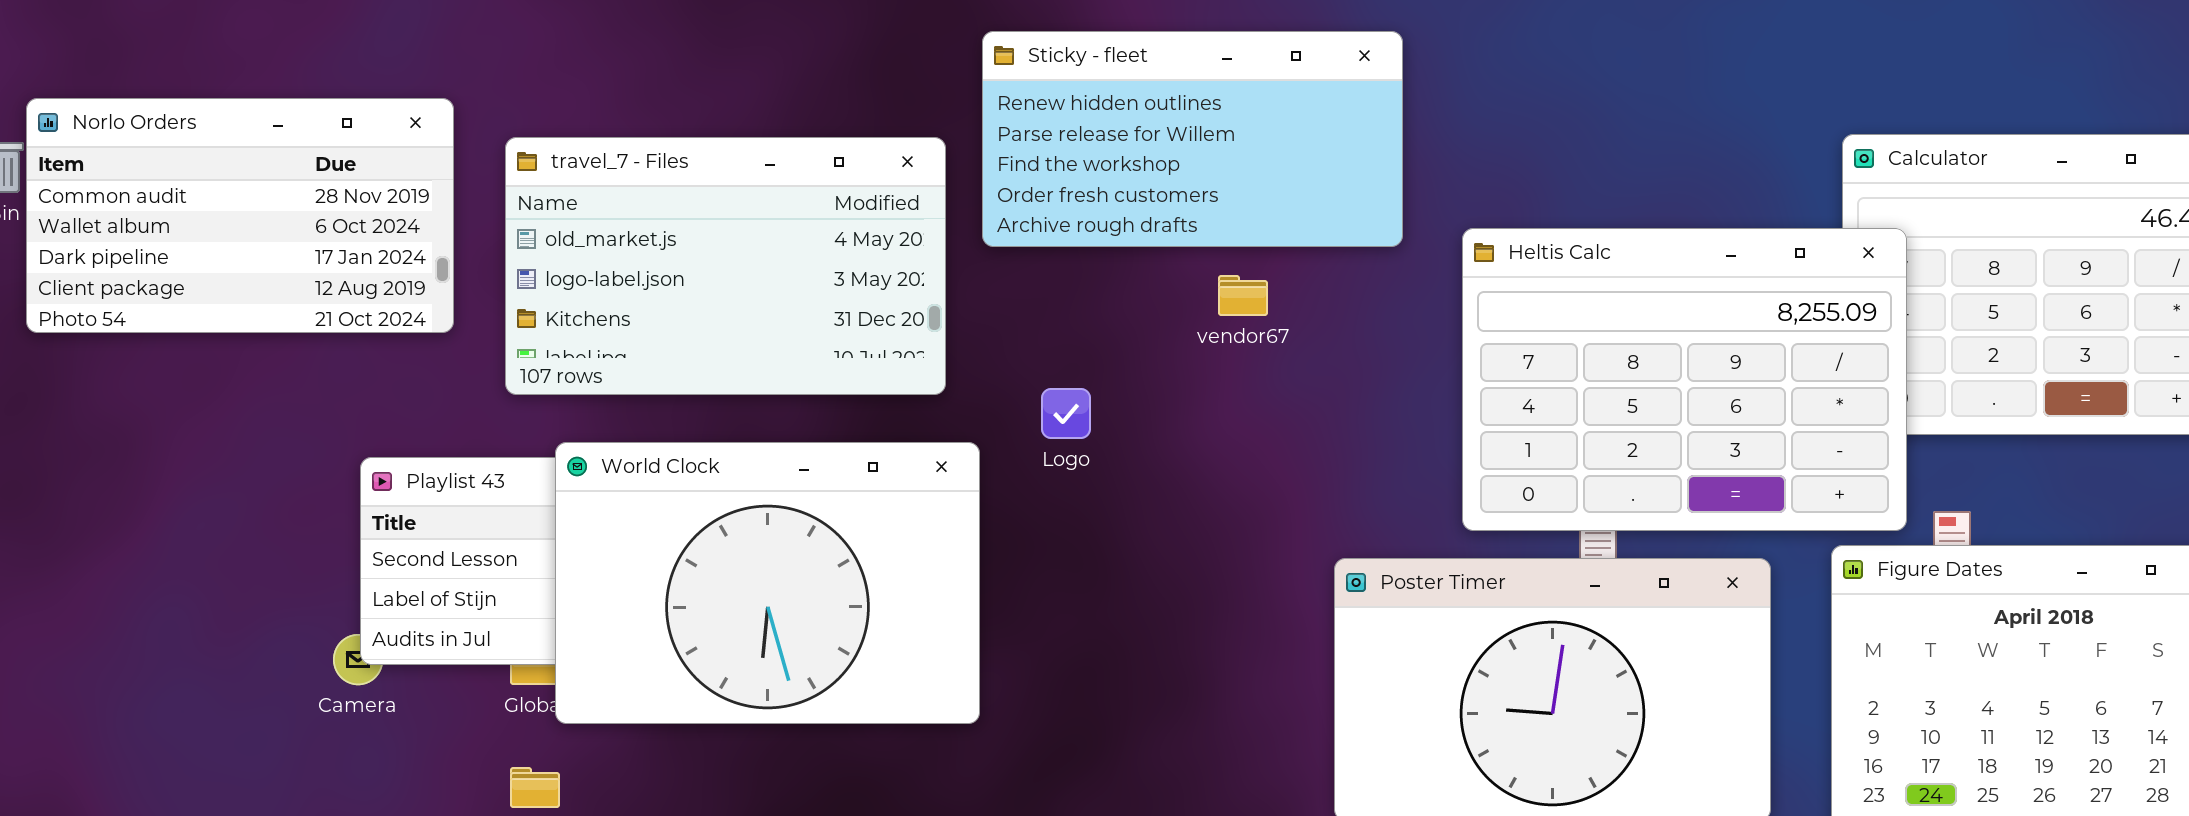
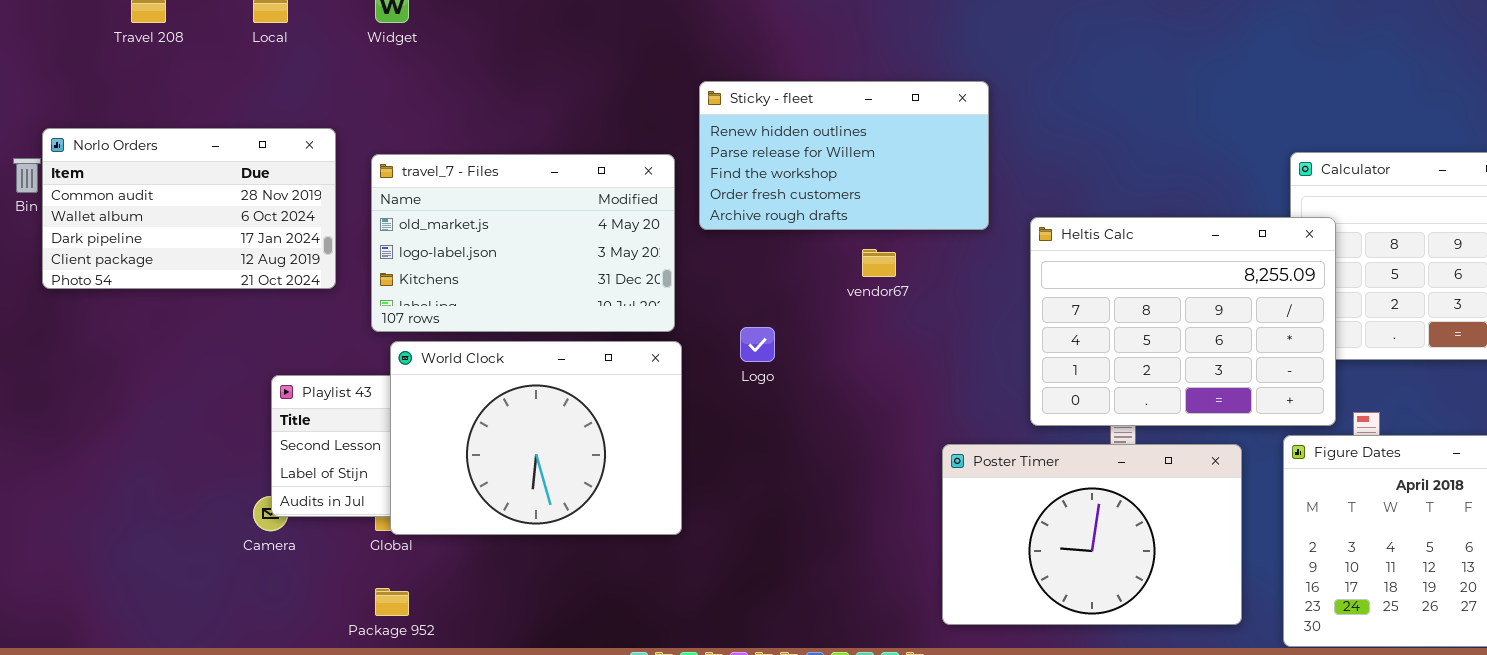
World Clock: [555,442,980,724] -> [390,341,682,535], moved

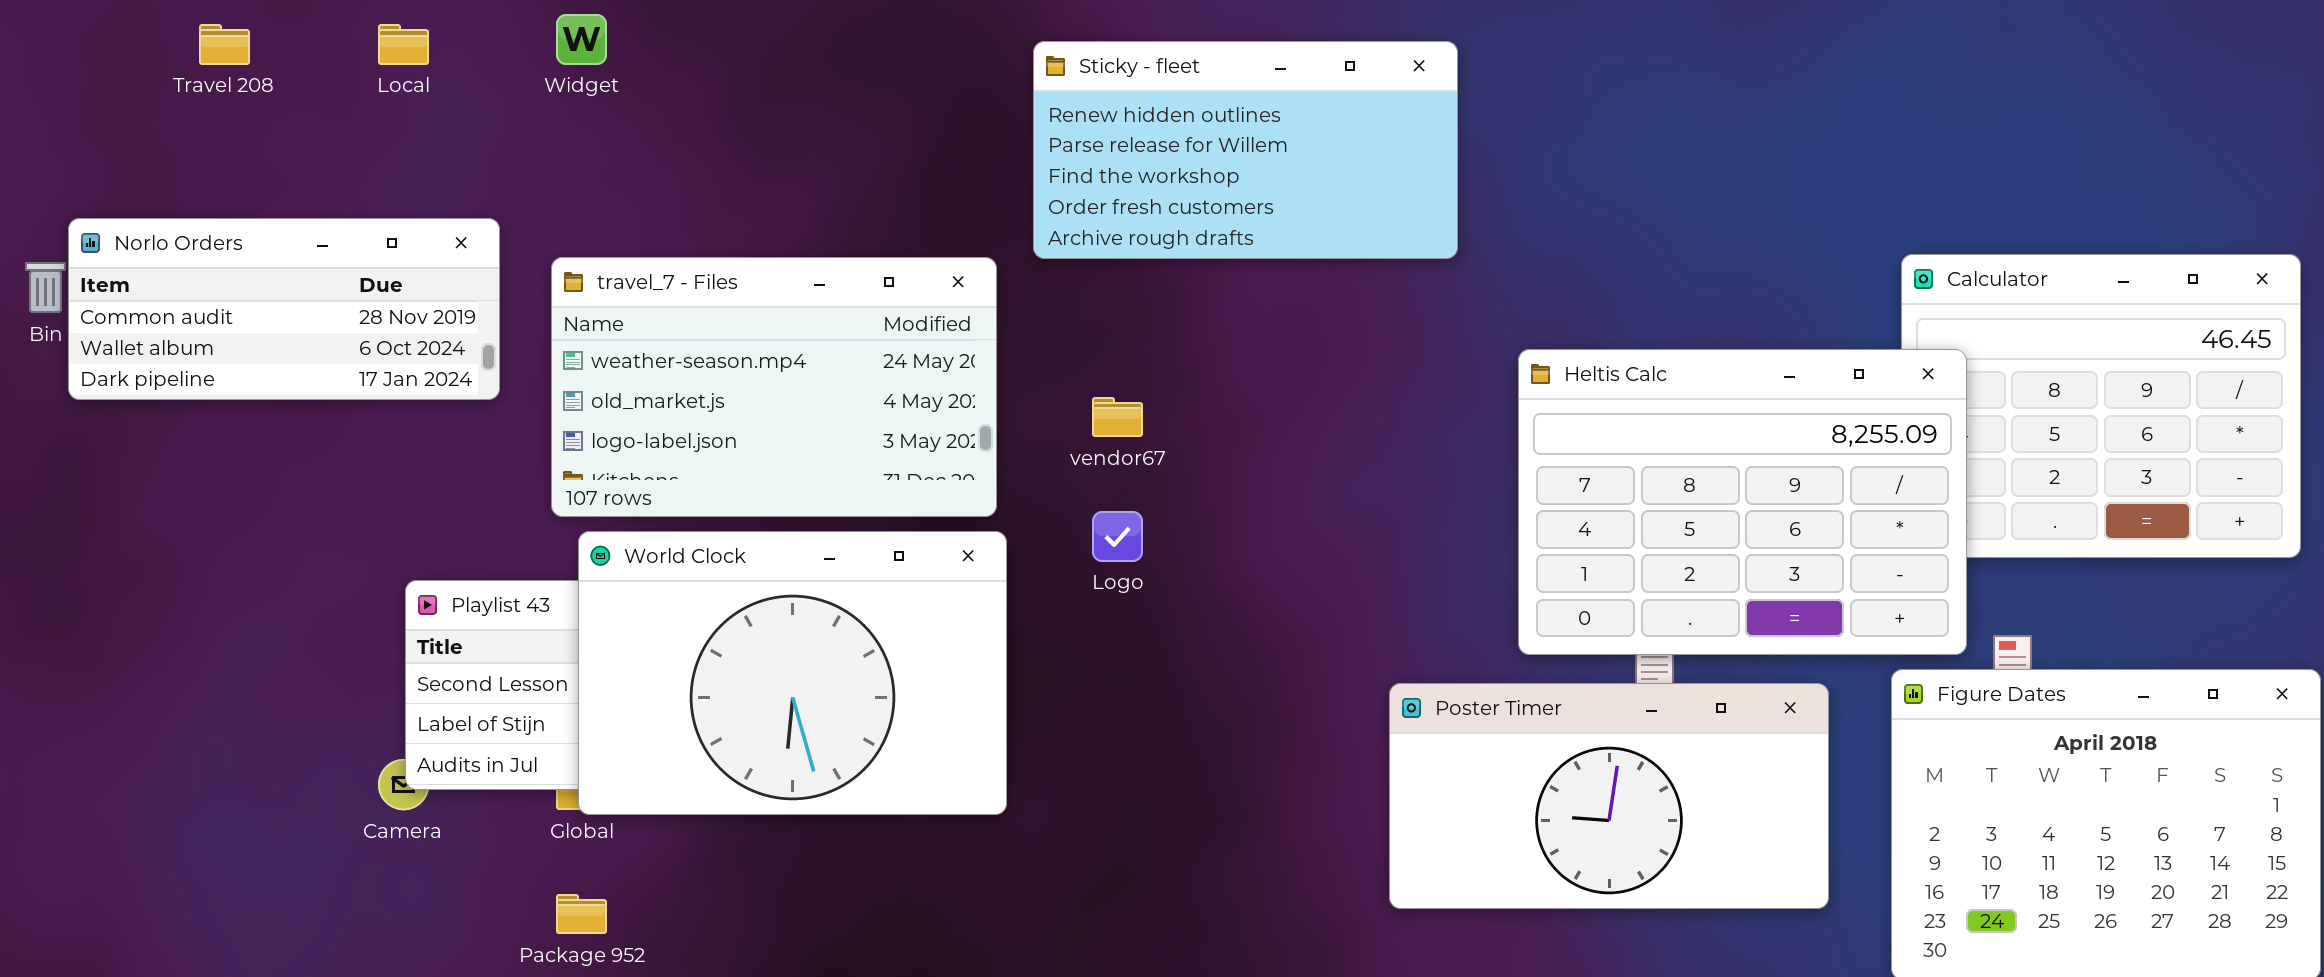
Sticky - fleet: [699,81,989,230] -> [1033,41,1458,259], moved
Norlo Orders: [42,128,336,289] -> [68,218,500,400], resized
travel_7 - Files: [371,154,675,332] -> [551,257,997,517], scrolled up 1 row
vendor67: [862,249,896,277] -> [1092,397,1143,437], moved
Poster Timer: [942,444,1242,625] -> [1389,683,1829,909], resized

